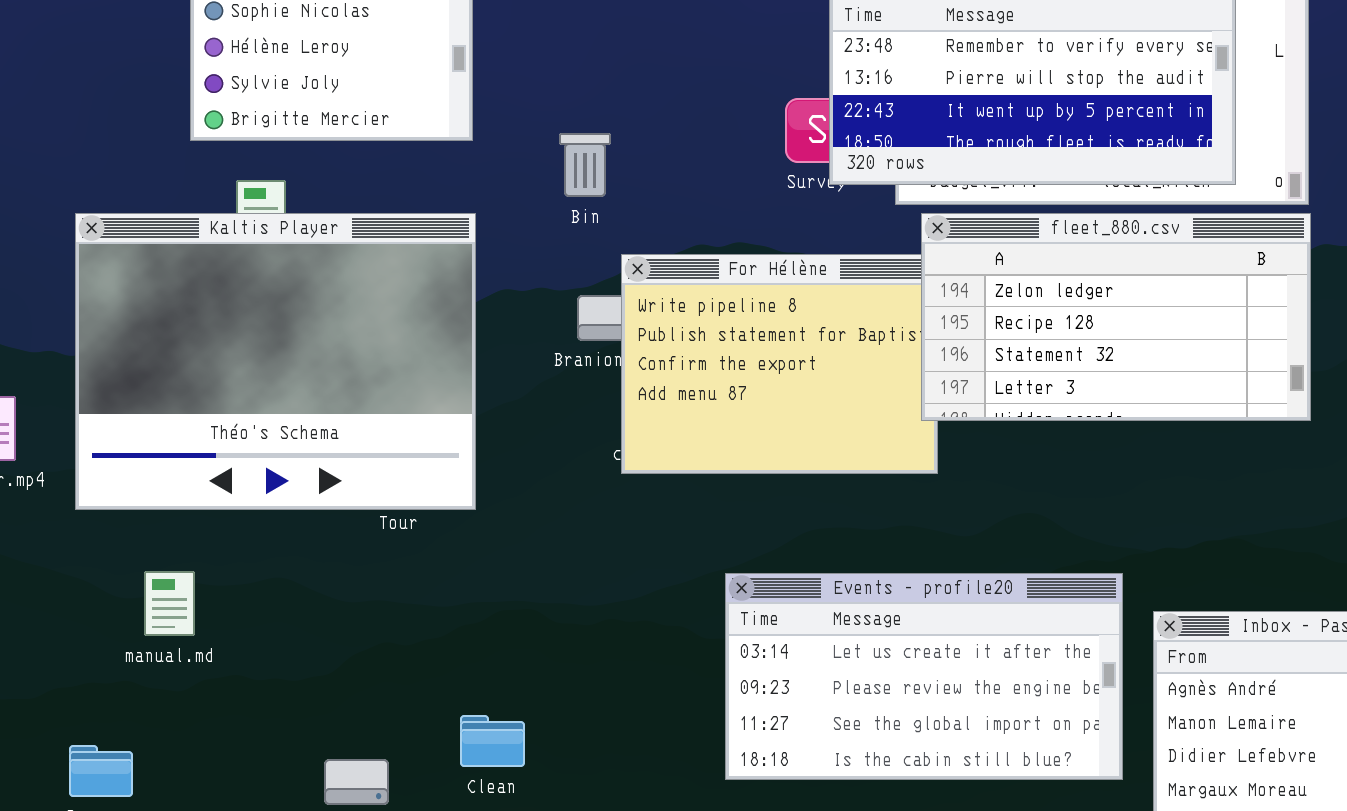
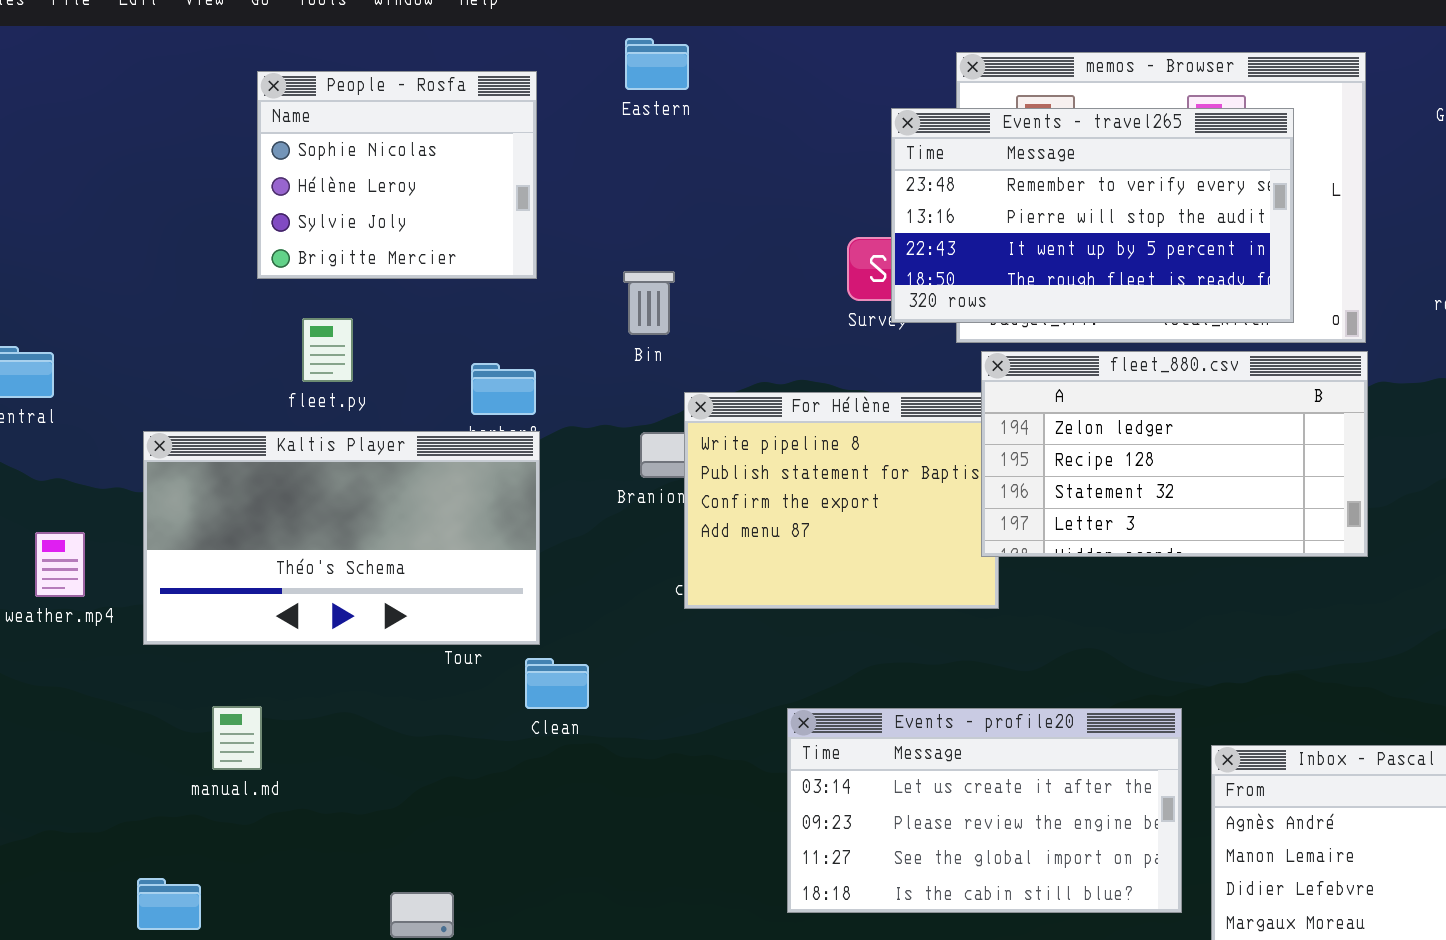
Kaltis Player: [75,213,476,510] -> [143,431,540,645], resized
Clean: [460,715,525,767] -> [525,658,589,709], moved

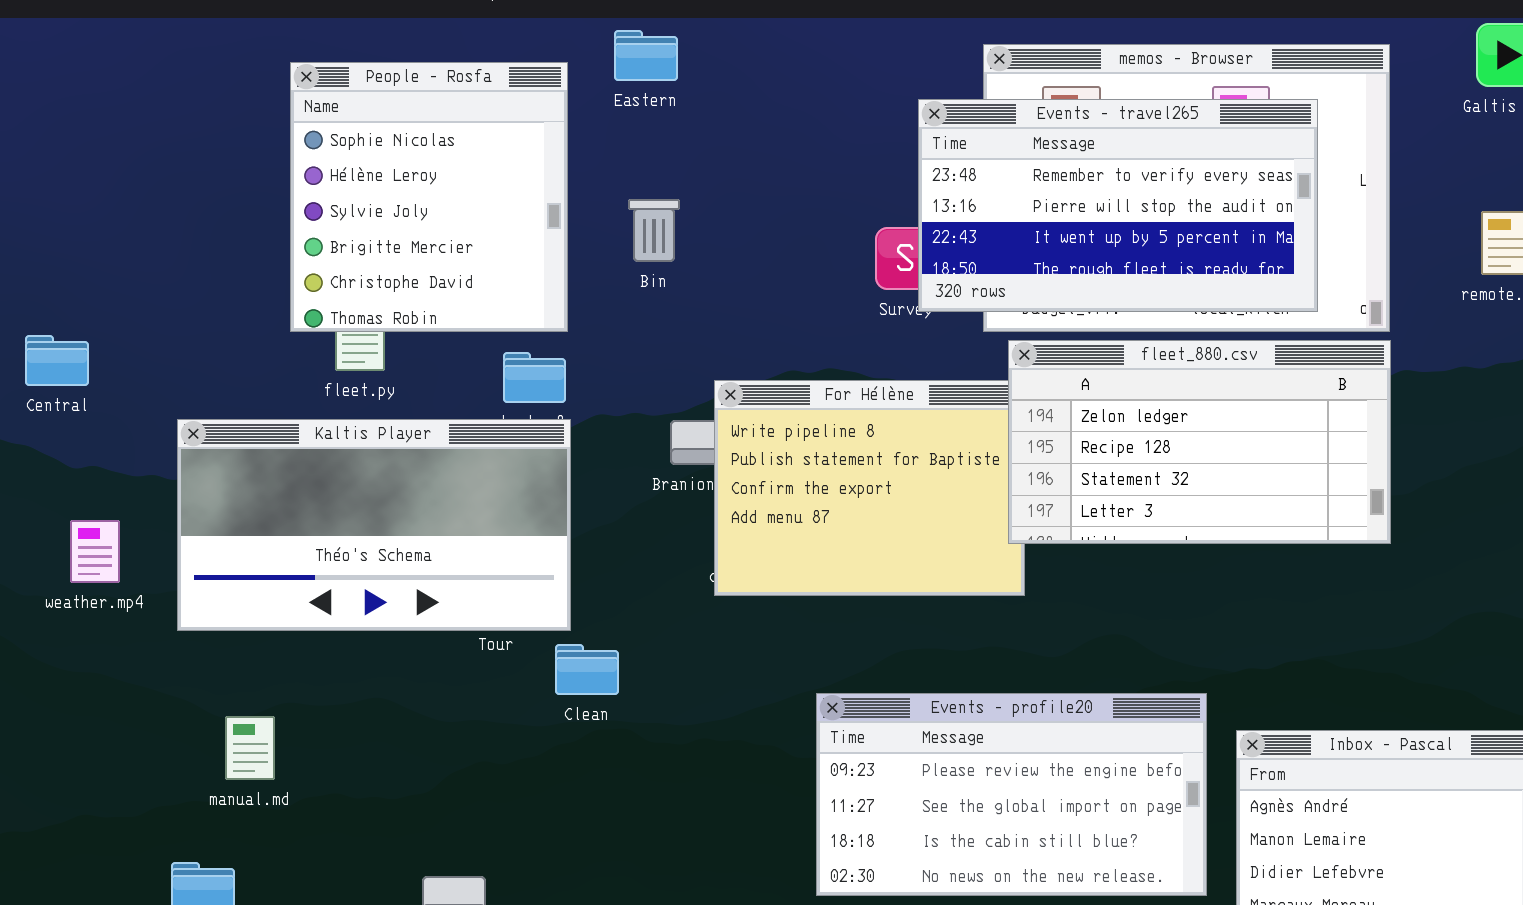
Eastern: [625,38,689,90] -> [614,30,678,81], moved
People - Rosfa: [257,71,537,279] -> [290,62,568,332], resized
Bin: [623,271,675,335] -> [628,199,680,262], moved
manual.md: [212,706,262,770] -> [225,716,275,780], moved
Events - profile20: [787,708,1182,913] -> [816,693,1207,896], scrolled down 1 row

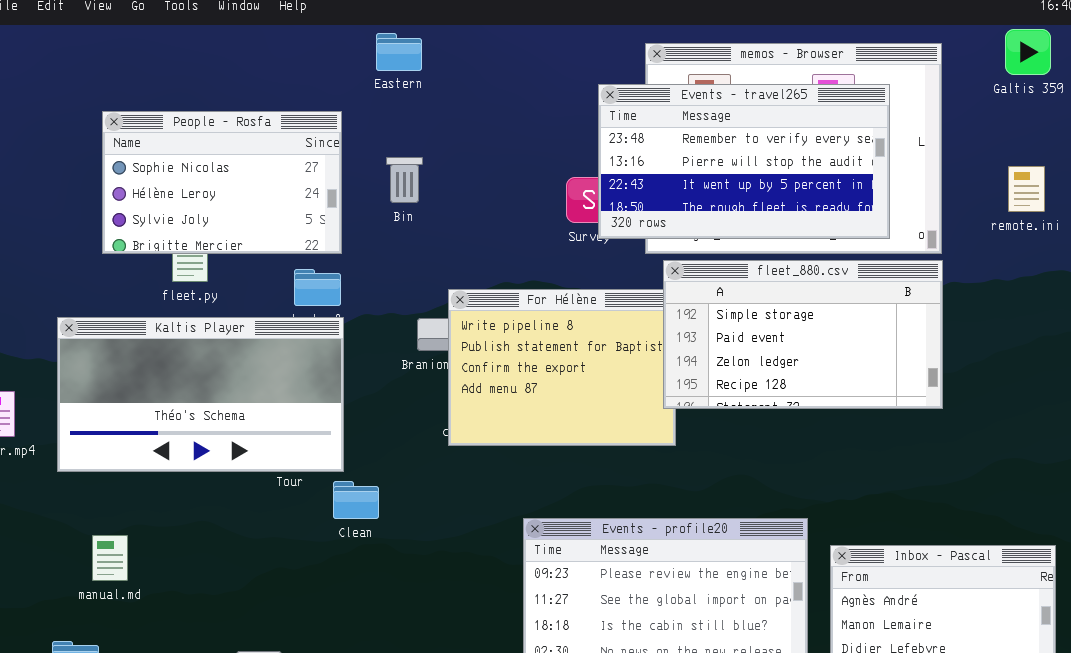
People - Rosfa: [290,62,568,332] -> [102,111,342,254], resized
fleet_880.csv: [1008,340,1391,544] -> [663,260,943,409], scrolled up 2 rows

